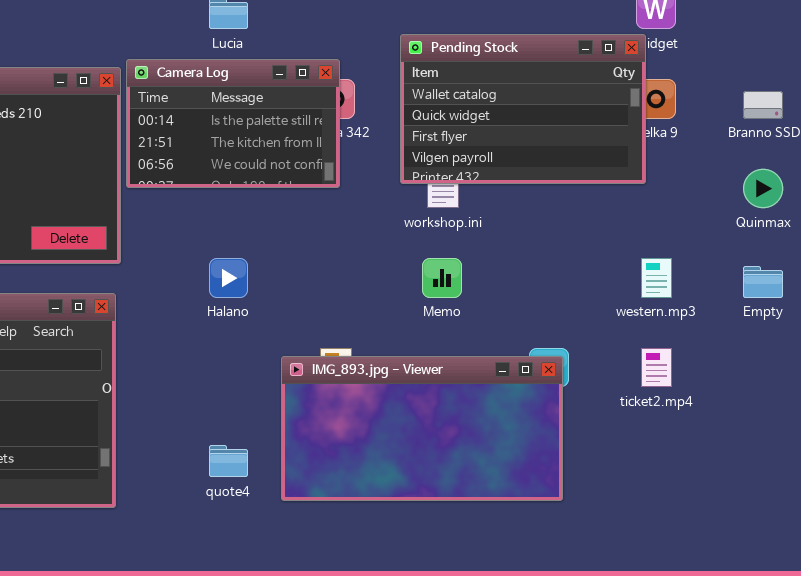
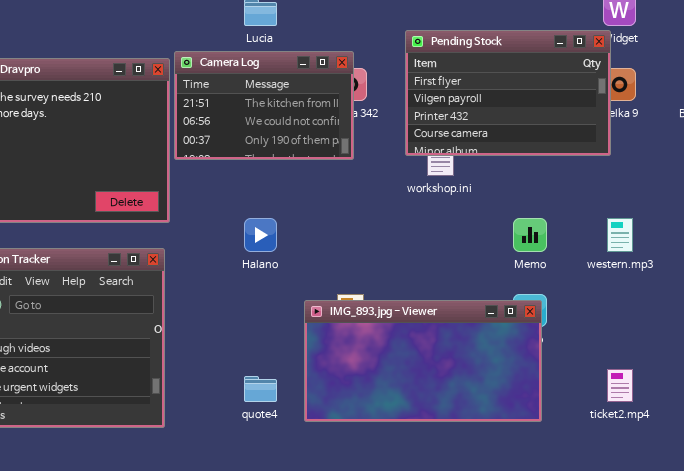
Pending Stock: [400,34,646,184] -> [405,30,611,156], scrolled down 2 rows
Camera Log: [126,59,340,188] -> [174,51,354,160], scrolled down 1 row
Memo: [422,258,462,298] -> [513,218,547,252], moved
ticket2.mp4: [641,348,672,387] -> [607,369,633,402], moved

